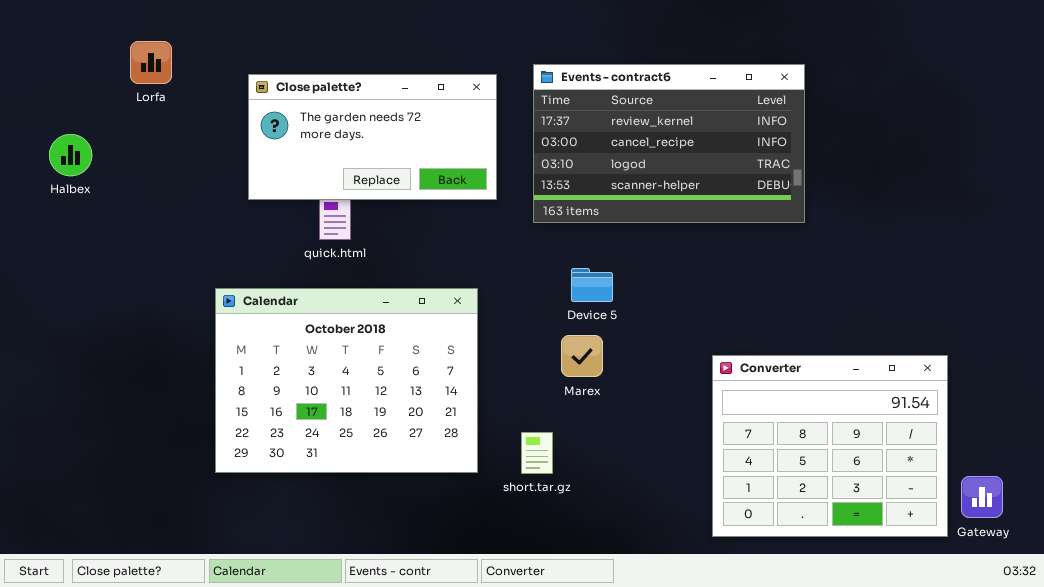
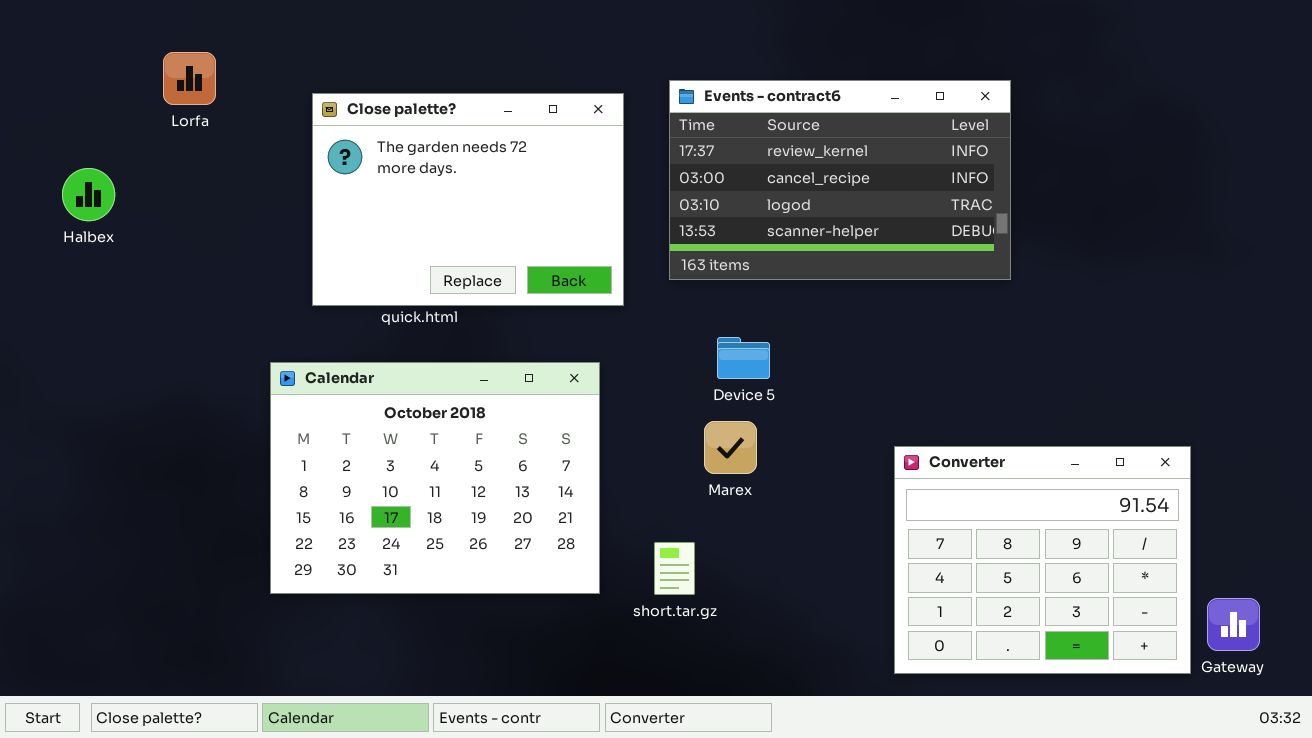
Close palette?: [248,74,497,200] -> [312,93,624,306], resized

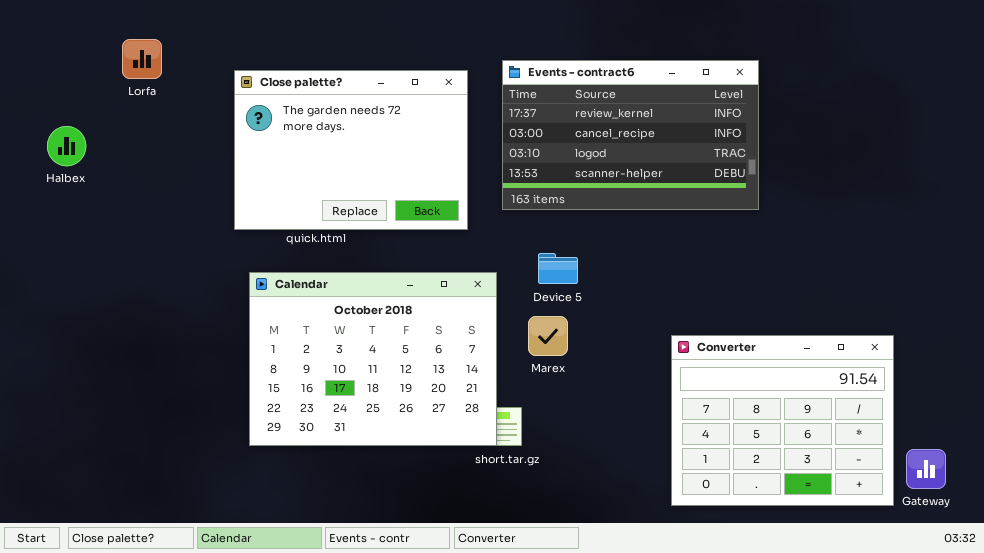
Calendar: [270,362,600,594] -> [249,272,497,446], moved

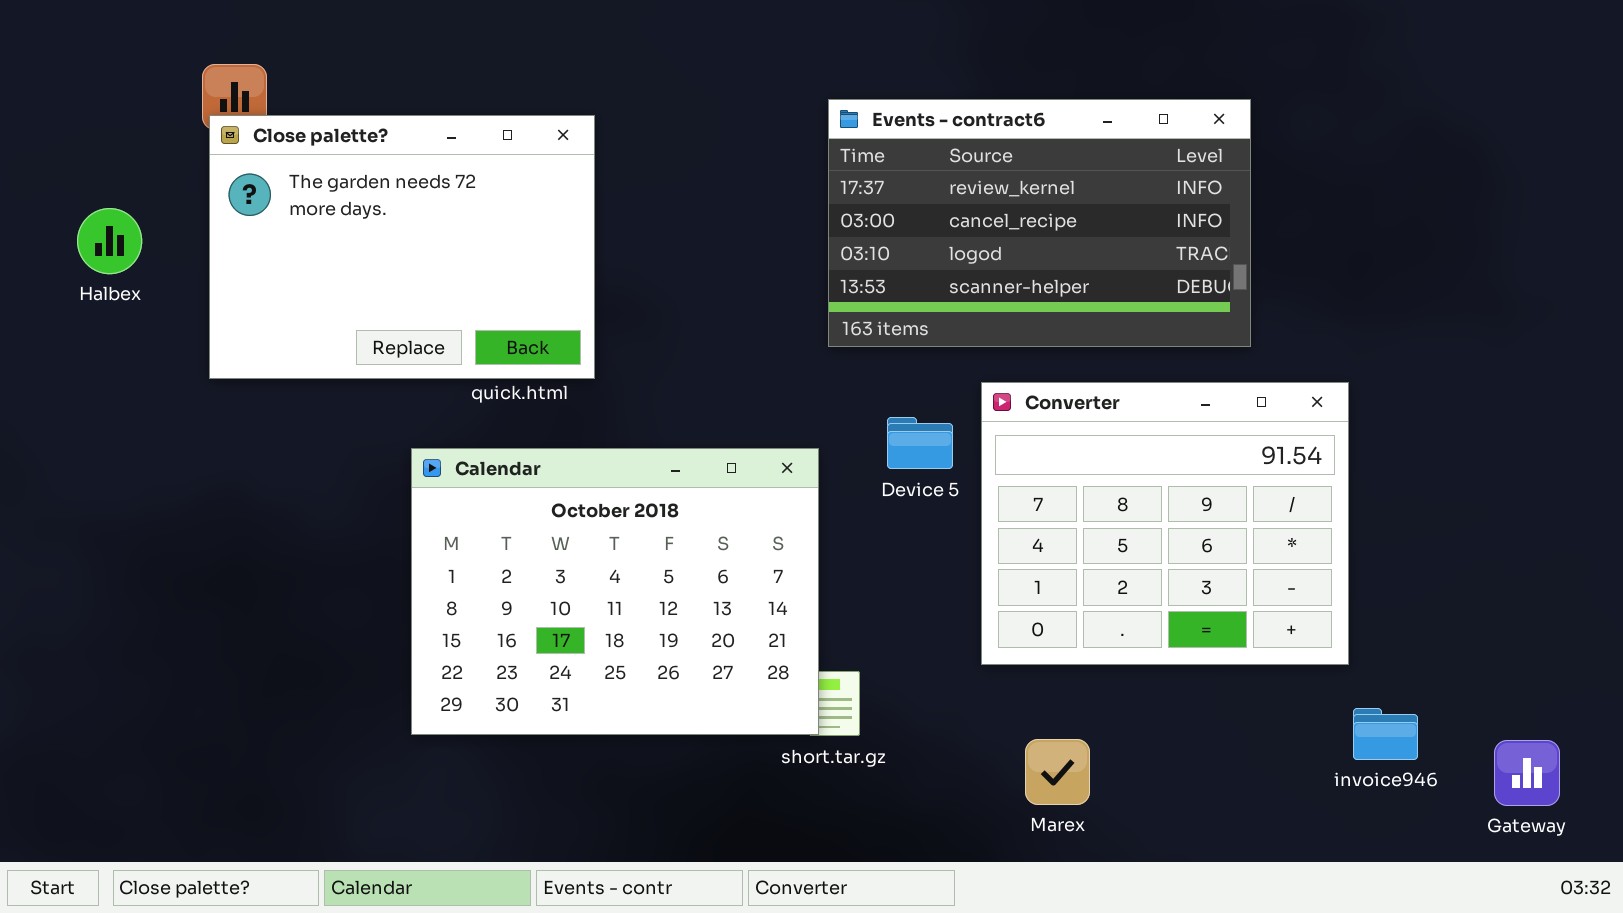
Close palette?: [234,70,468,230] -> [209,115,595,379], moved
Marex: [528,316,568,356] -> [1025,739,1090,805], moved
Converter: [671,335,894,506] -> [981,382,1349,665], moved

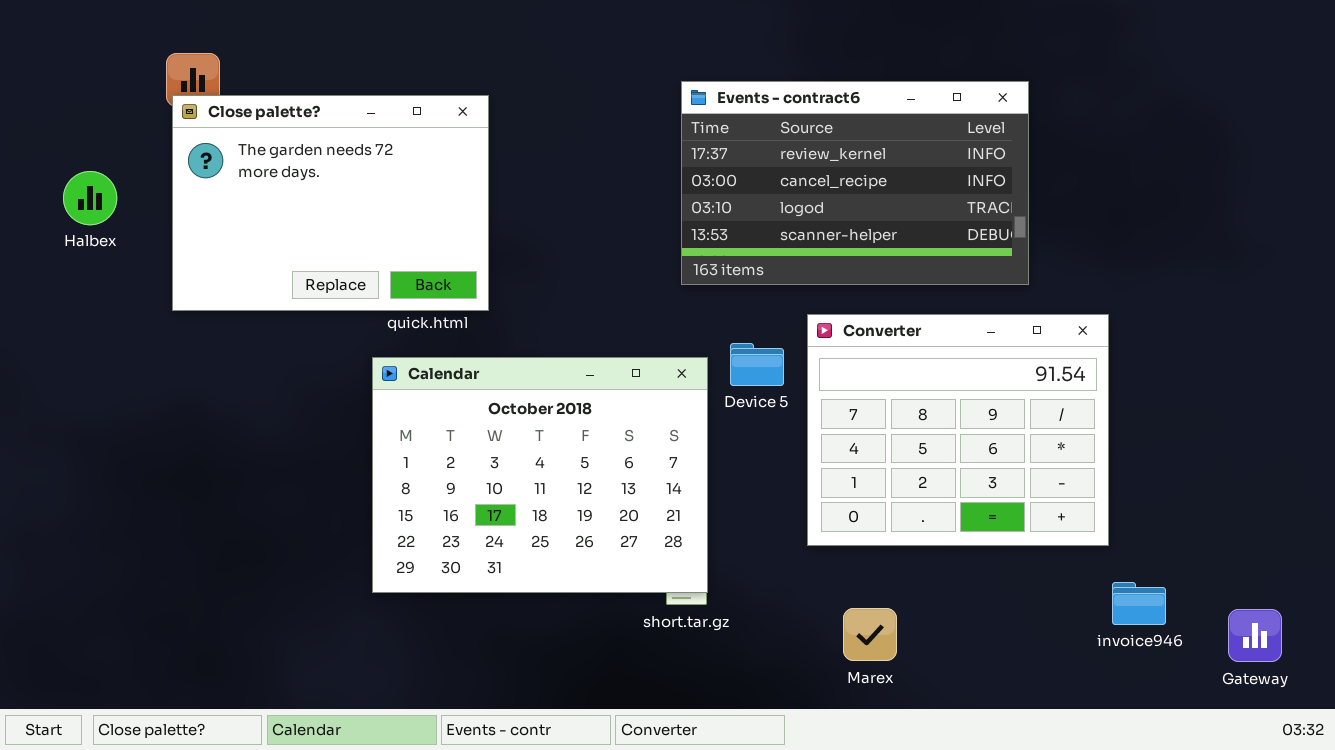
Calendar: [411,448,819,735] -> [372,357,708,593], moved

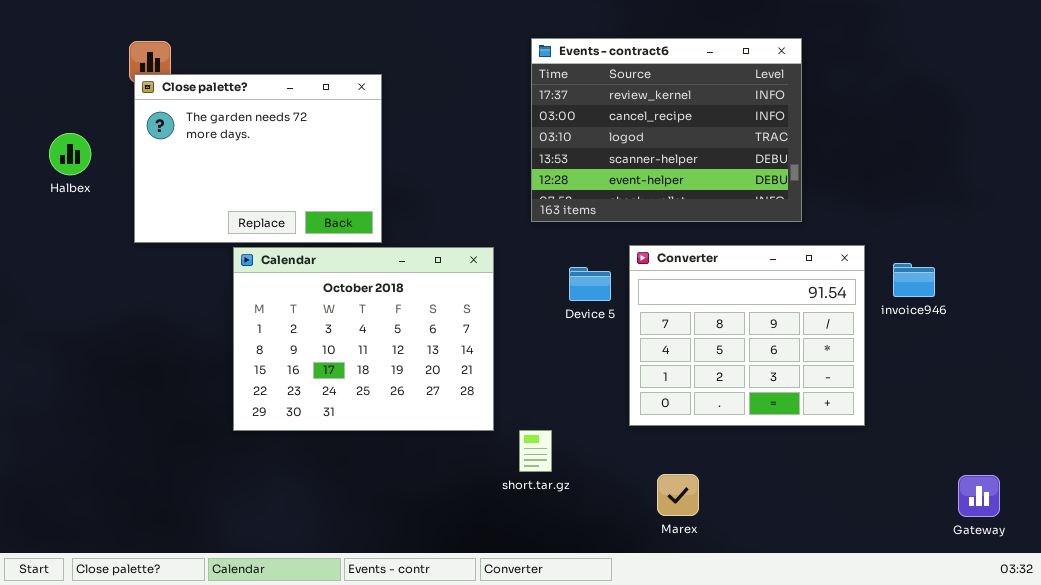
Events - contract6: [681,81,1029,285] -> [531,38,802,222], resized
Calendar: [372,357,708,593] -> [233,247,494,431], moved
invoice946: [1112,582,1166,625] -> [893,263,935,297], moved

